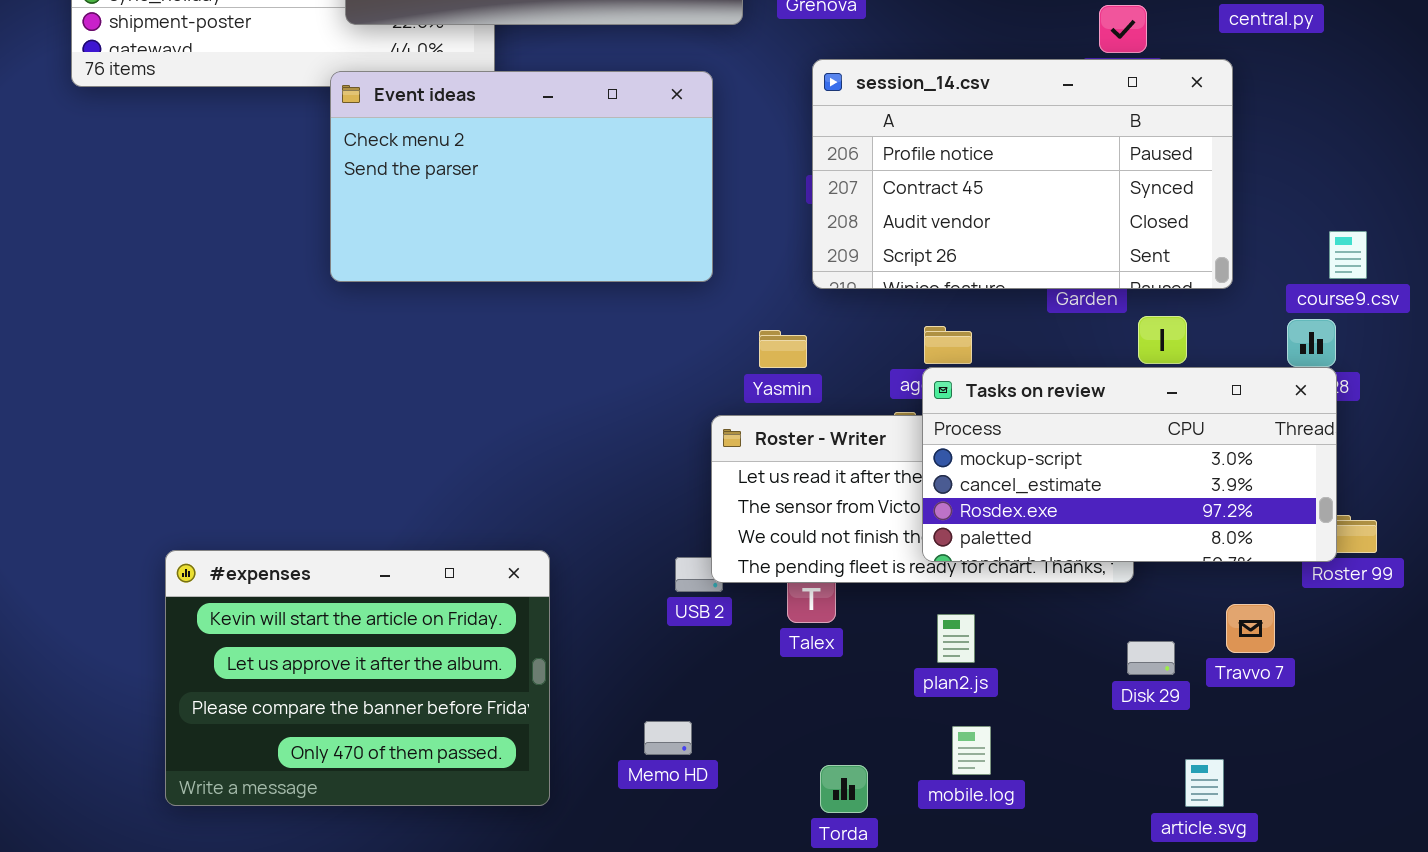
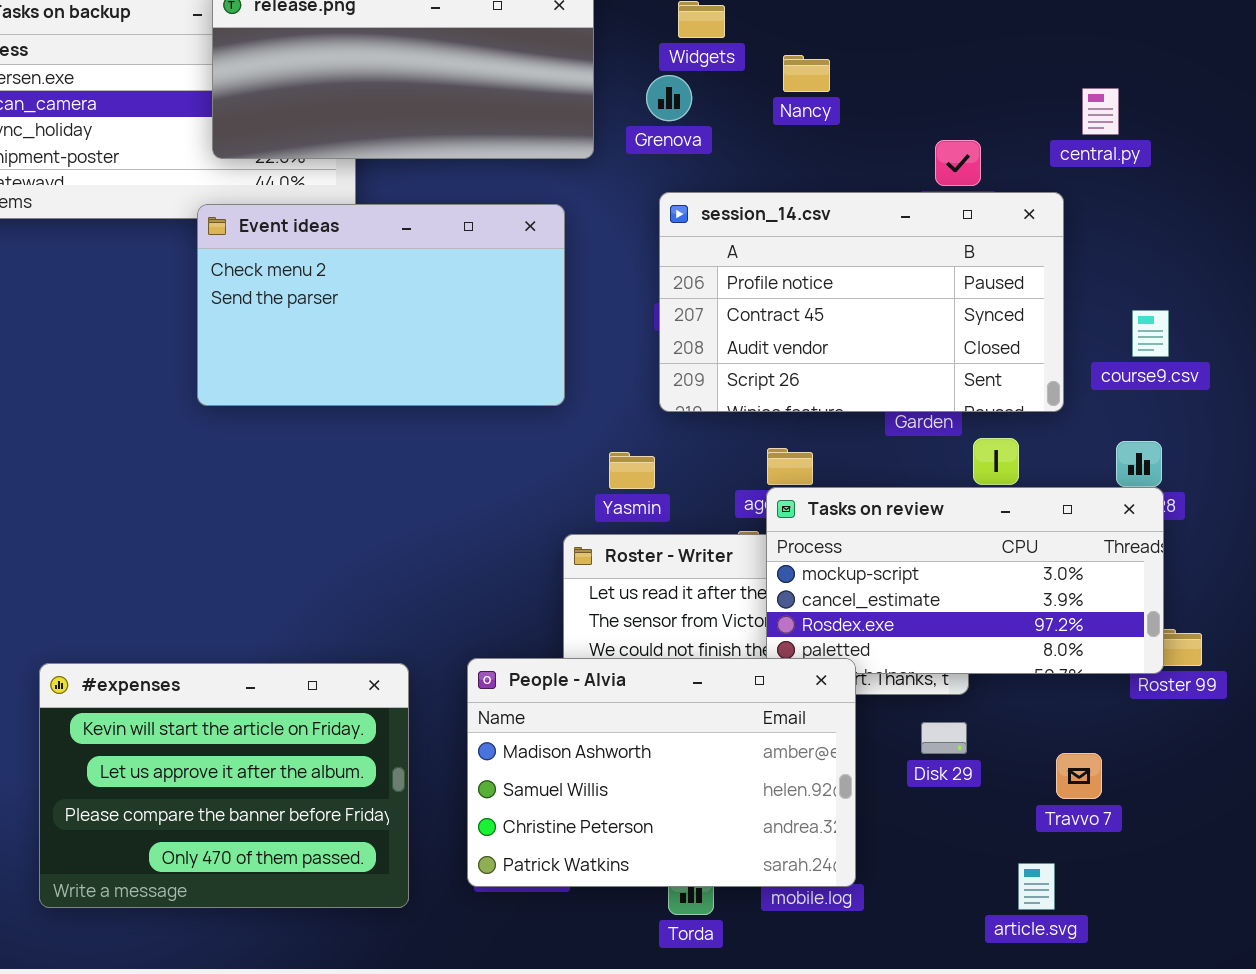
course9.csv: [1329,231,1367,279] -> [1132,310,1169,357], moved
People - Alvia: none -> [467,658,856,887], opened
Travvo 7: [1226,604,1275,653] -> [1056,753,1102,799], moved
Disk 29: [1127,641,1175,675] -> [921,722,967,754], moved

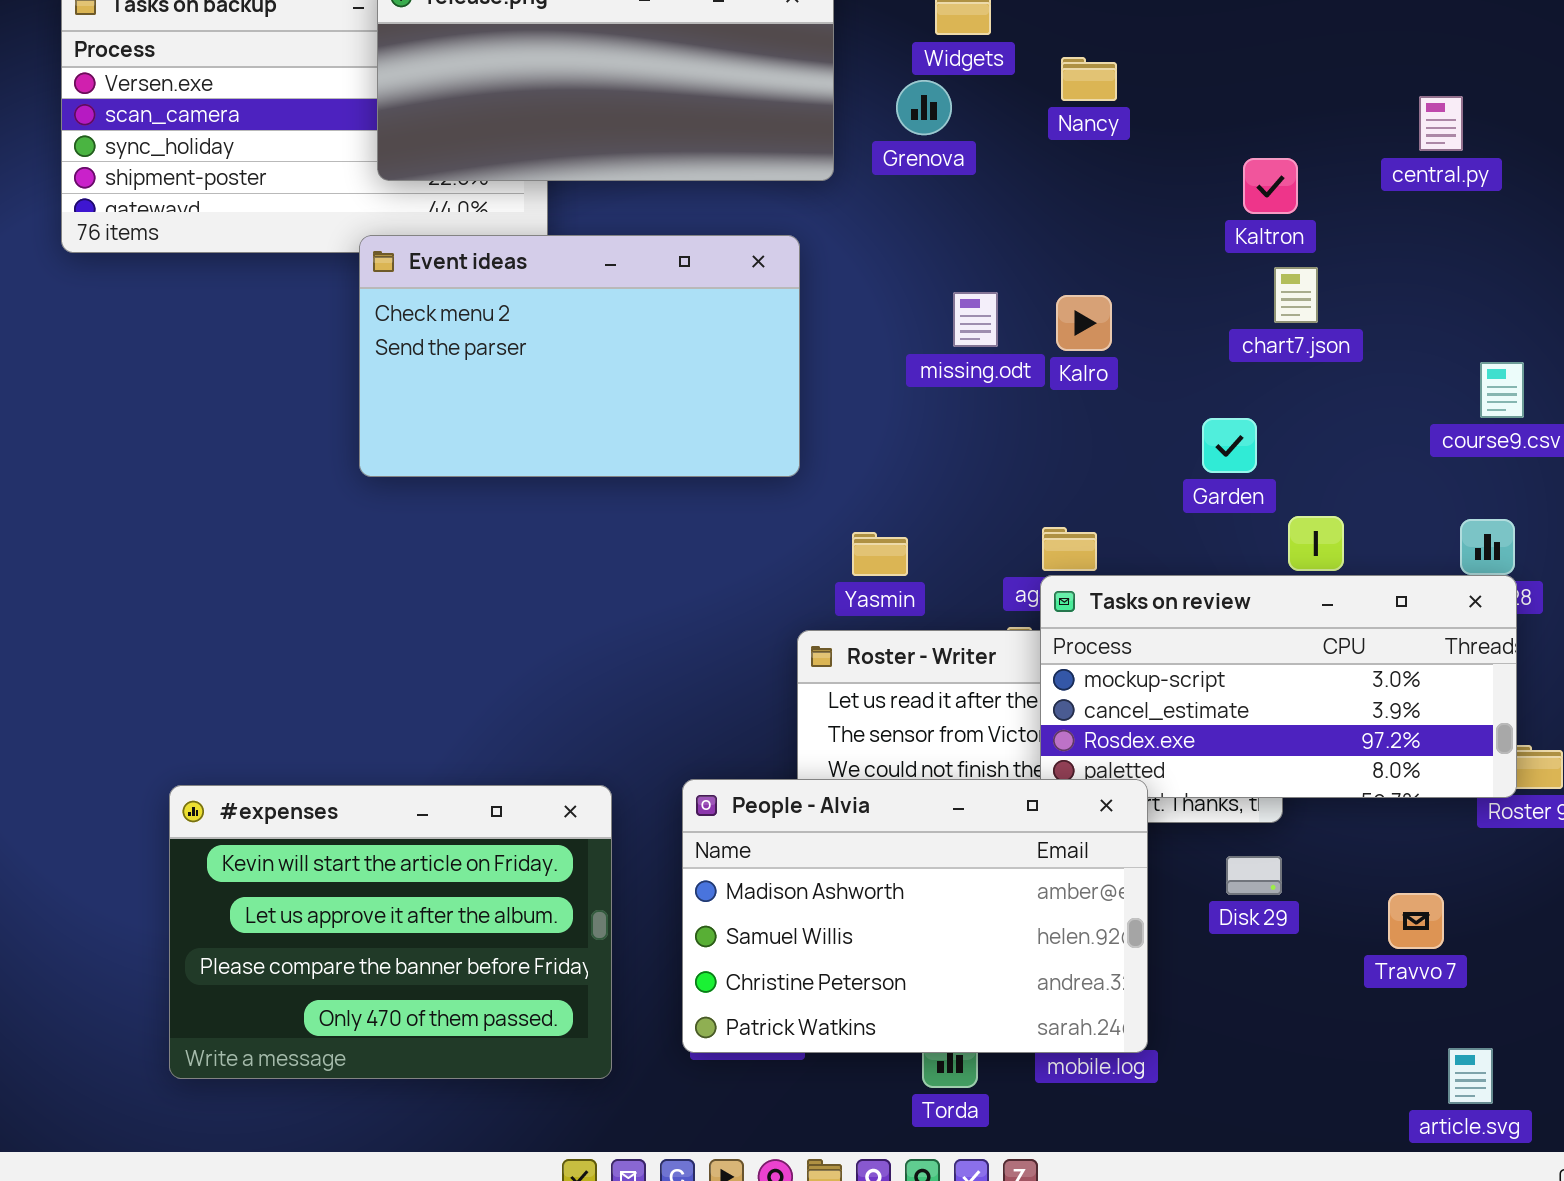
session_14.csv: [659,192,1064,412] -> none, closed
article.svg: [1018,863,1055,910] -> [1448,1048,1493,1104], moved

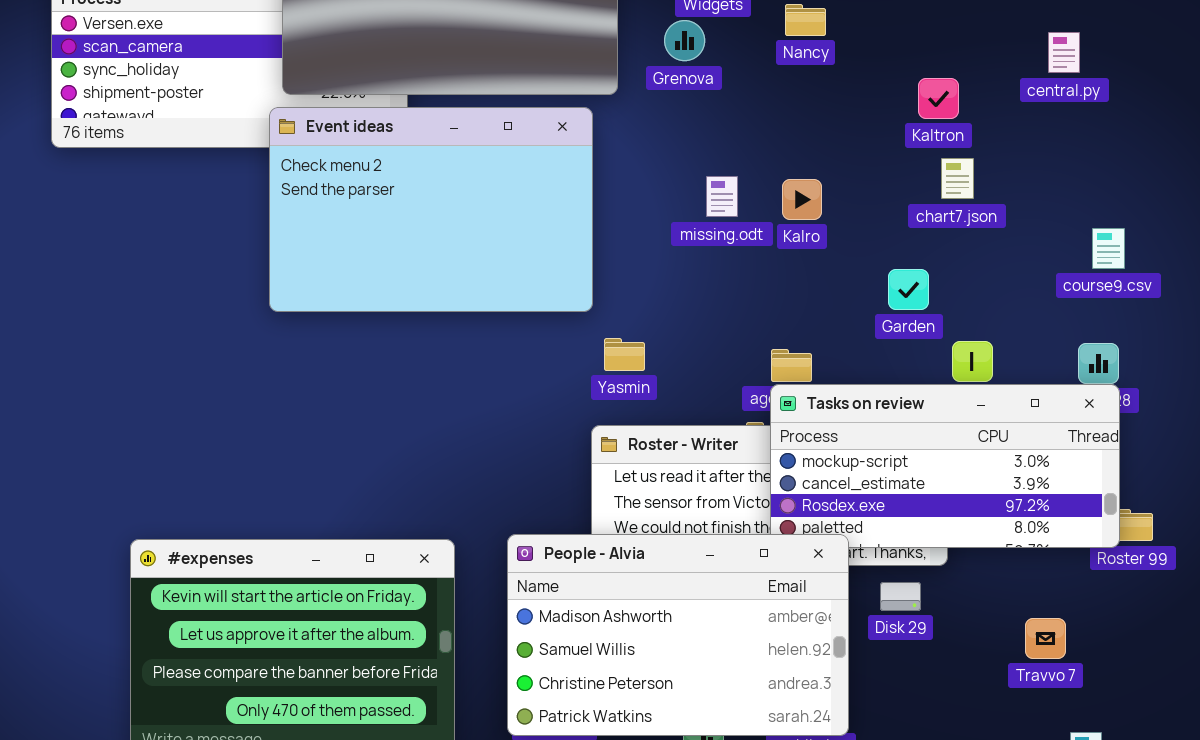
Event ideas: [359,235,800,477] -> [269,107,593,312], resized
Yasmin: [852,532,908,576] -> [604,338,645,371], moved
Disk 29: [1226,856,1282,895] -> [880,582,921,611], moved

